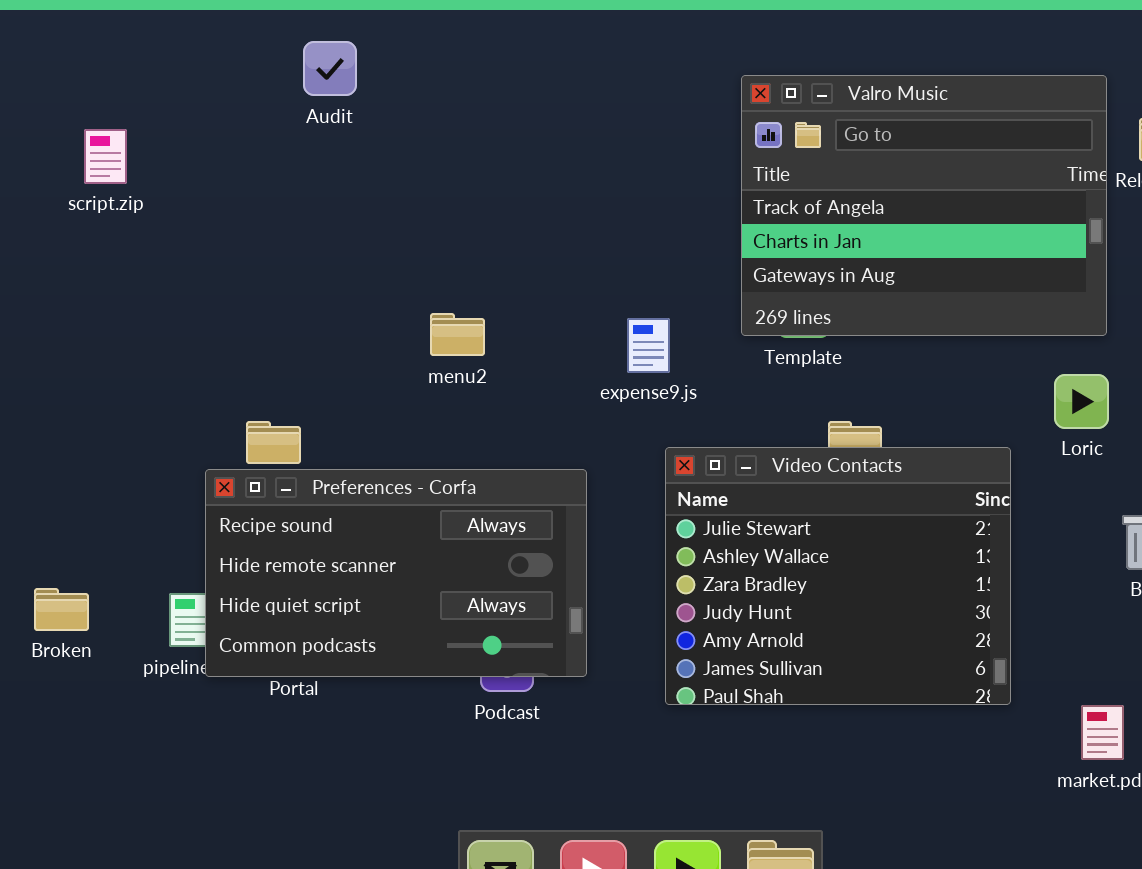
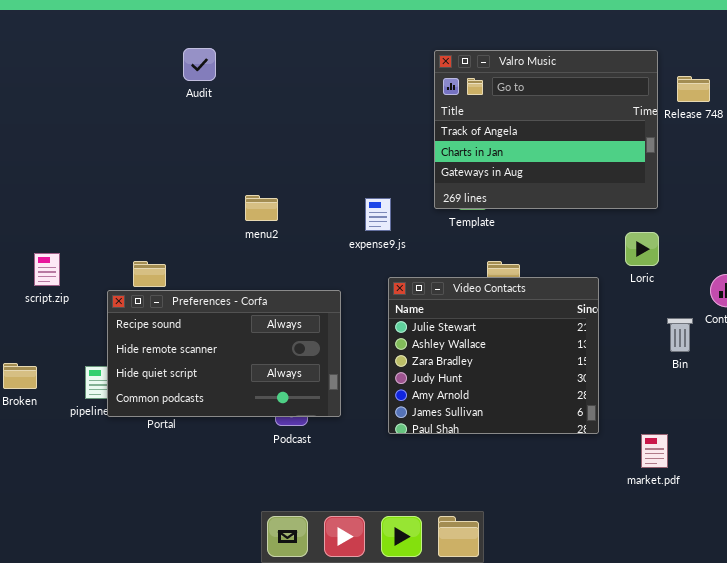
Audit: [303,41,357,96] -> [183,48,216,81], moved
script.zip: [84,129,127,184] -> [34,253,60,286], moved

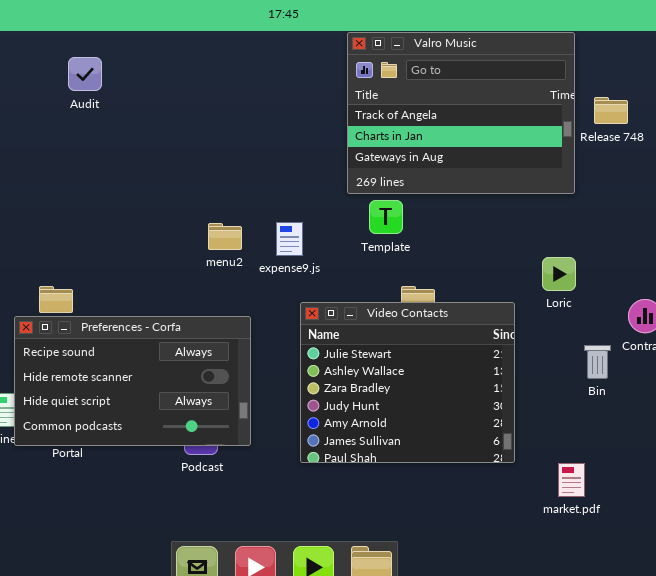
Audit: [183,48,216,81] -> [68,57,102,91], moved
Valro Music: [434,50,658,209] -> [347,32,575,194], moved
menu2: [245,195,278,221] -> [208,223,242,250], moved

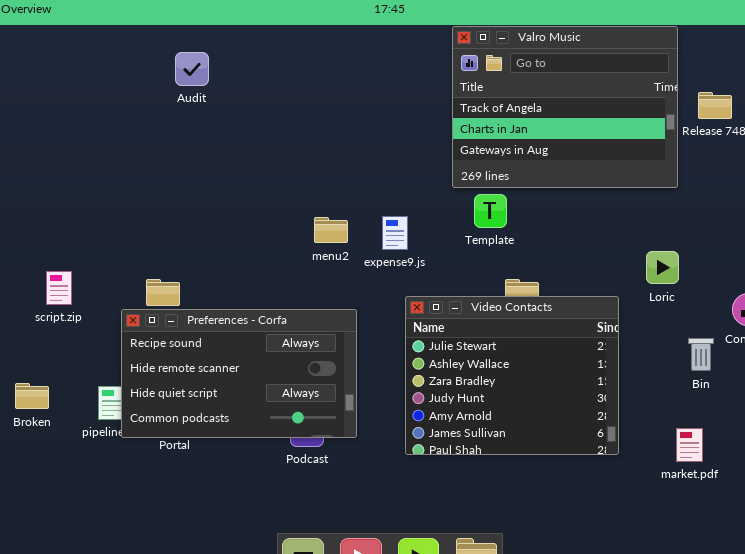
market.pdf: [558,463,585,497] -> [676,428,703,462], moved

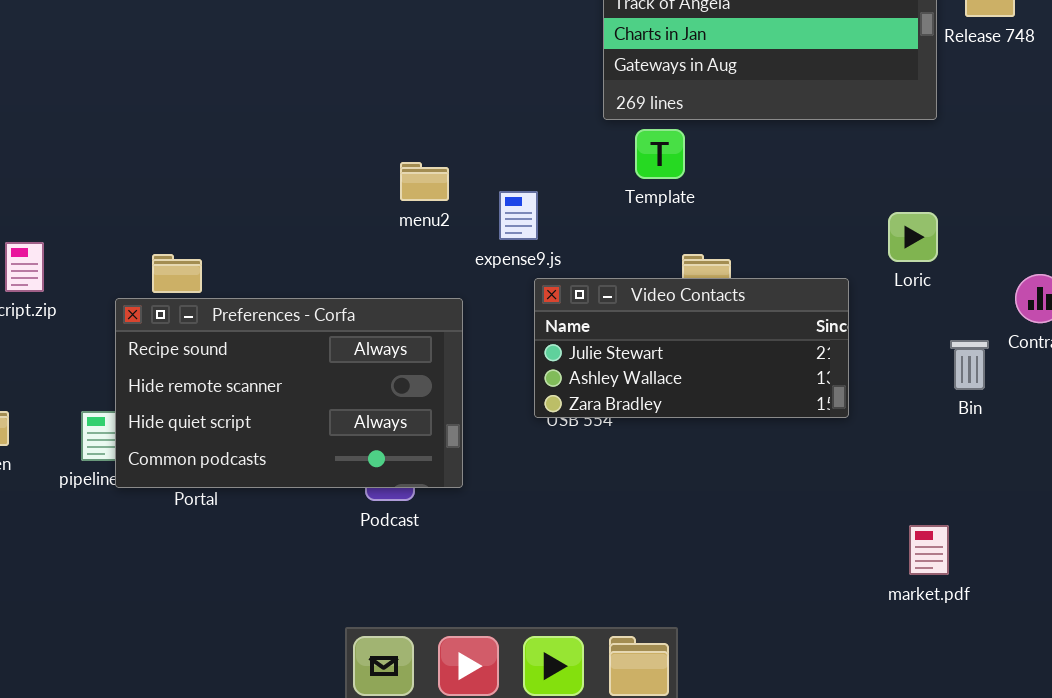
expense9.js: [382,216,408,250] -> [499,191,538,240], moved
Video Contacts: [405,296,619,455] -> [534,278,849,418], resized
market.pdf: [676,428,703,462] -> [909,525,949,575], moved

